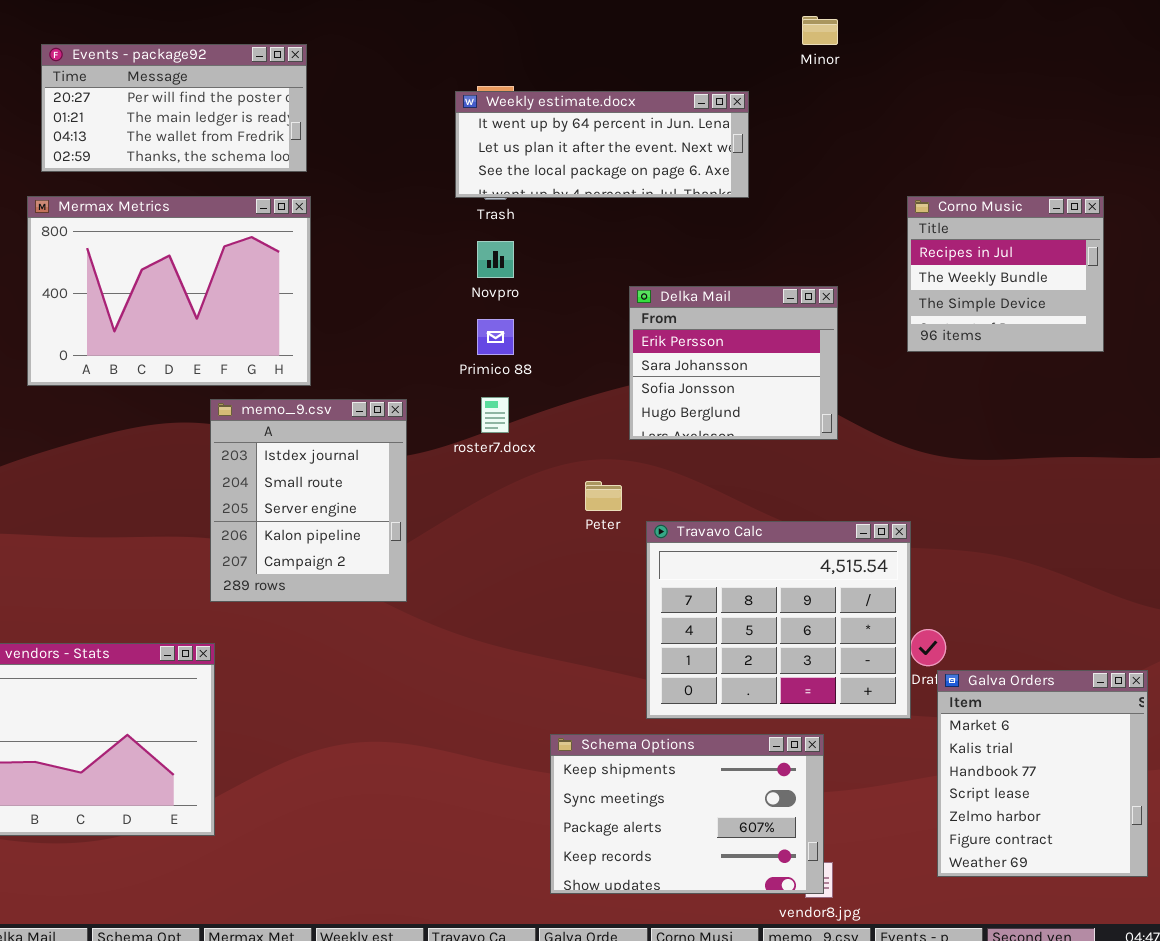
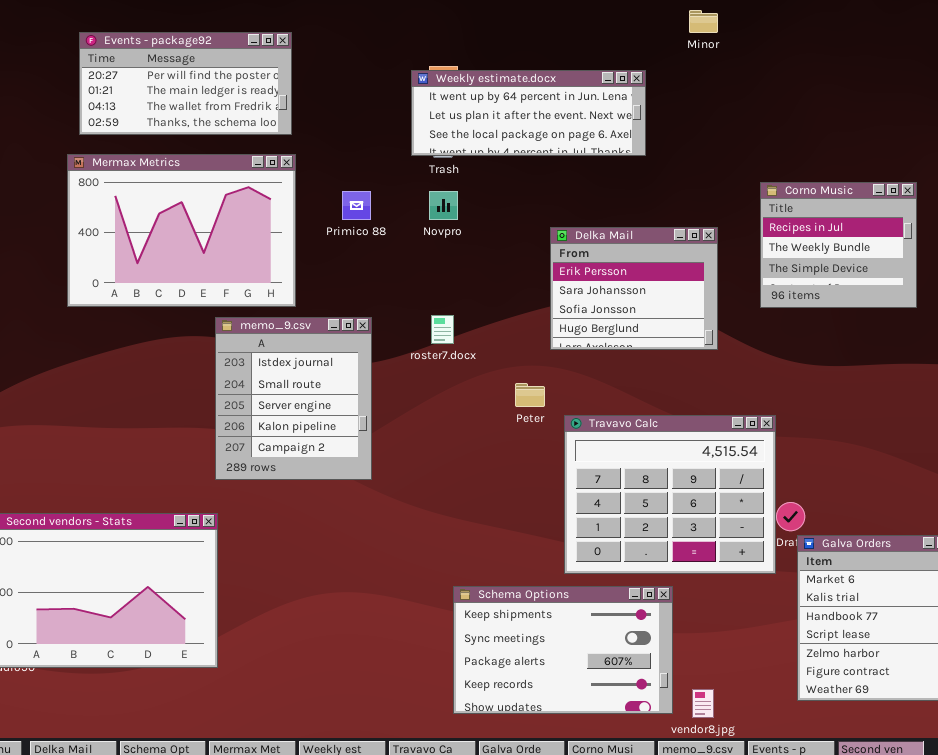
Corno Music: [907,196,1104,352] -> [760,182,917,308], moved
Primico 88: [477,319,514,355] -> [342,191,371,220], moved
Schema Options: [550,734,824,894] -> [453,586,673,714], moved

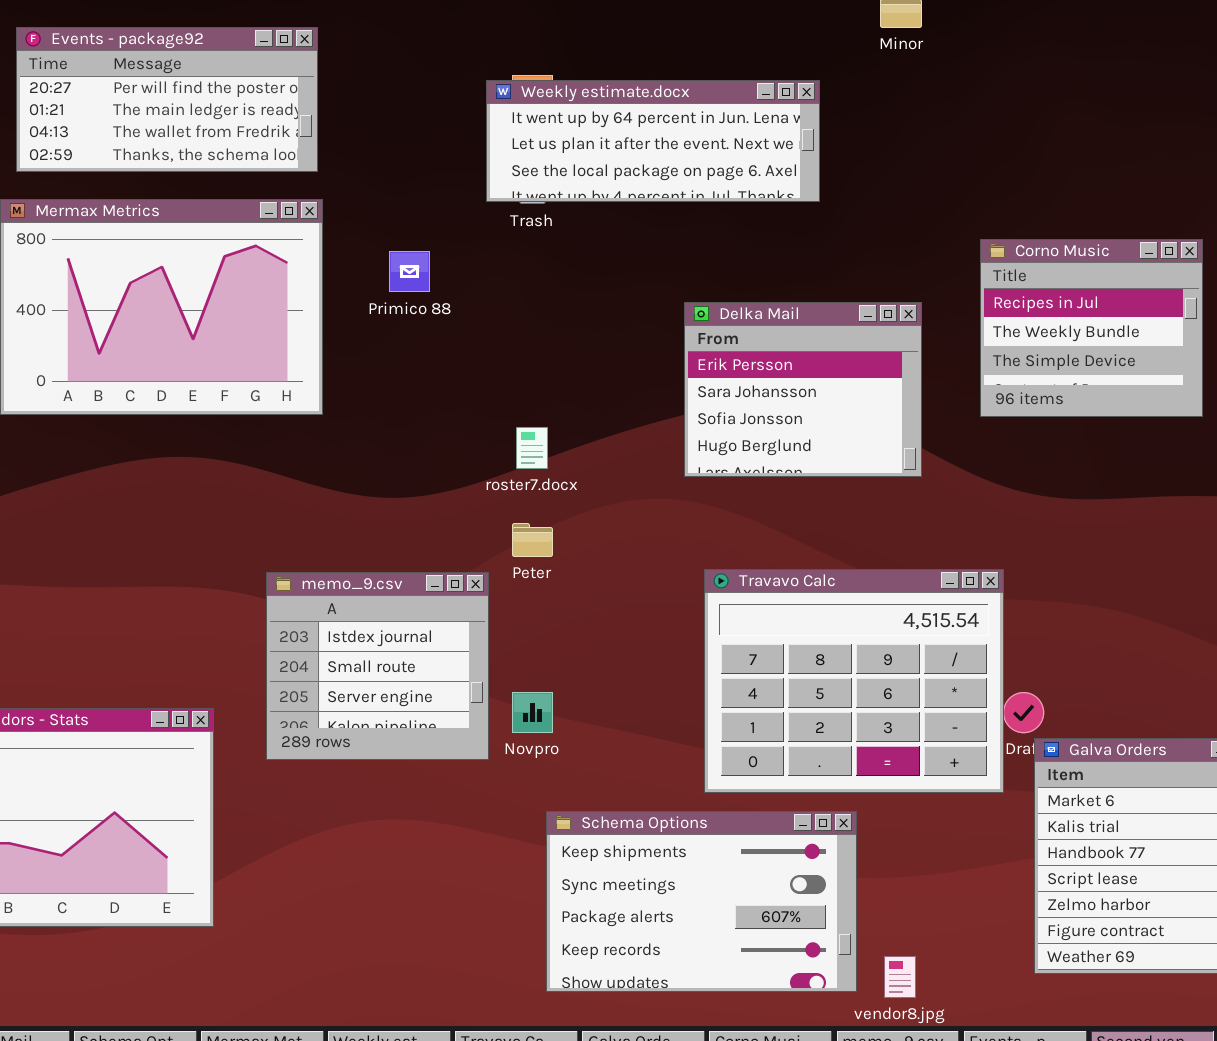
Novpro: [429,191,458,220] -> [512,692,553,733], moved
memo_9.csv: [215,317,372,480] -> [266,572,489,760], moved, resized
Peter: [515,383,545,407] -> [512,523,553,557], moved

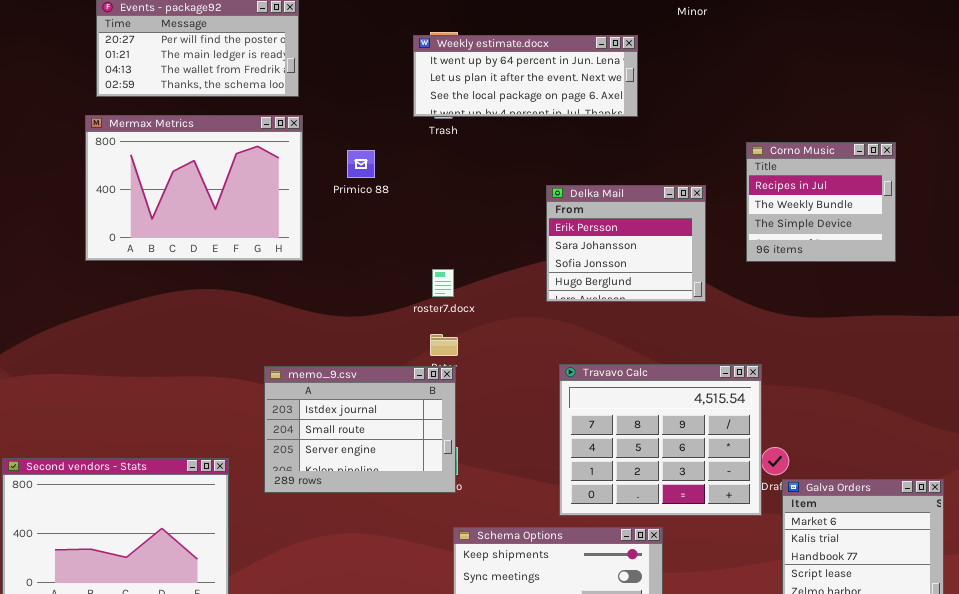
memo_9.csv: [266,572,489,760] -> [264,366,456,493], resized

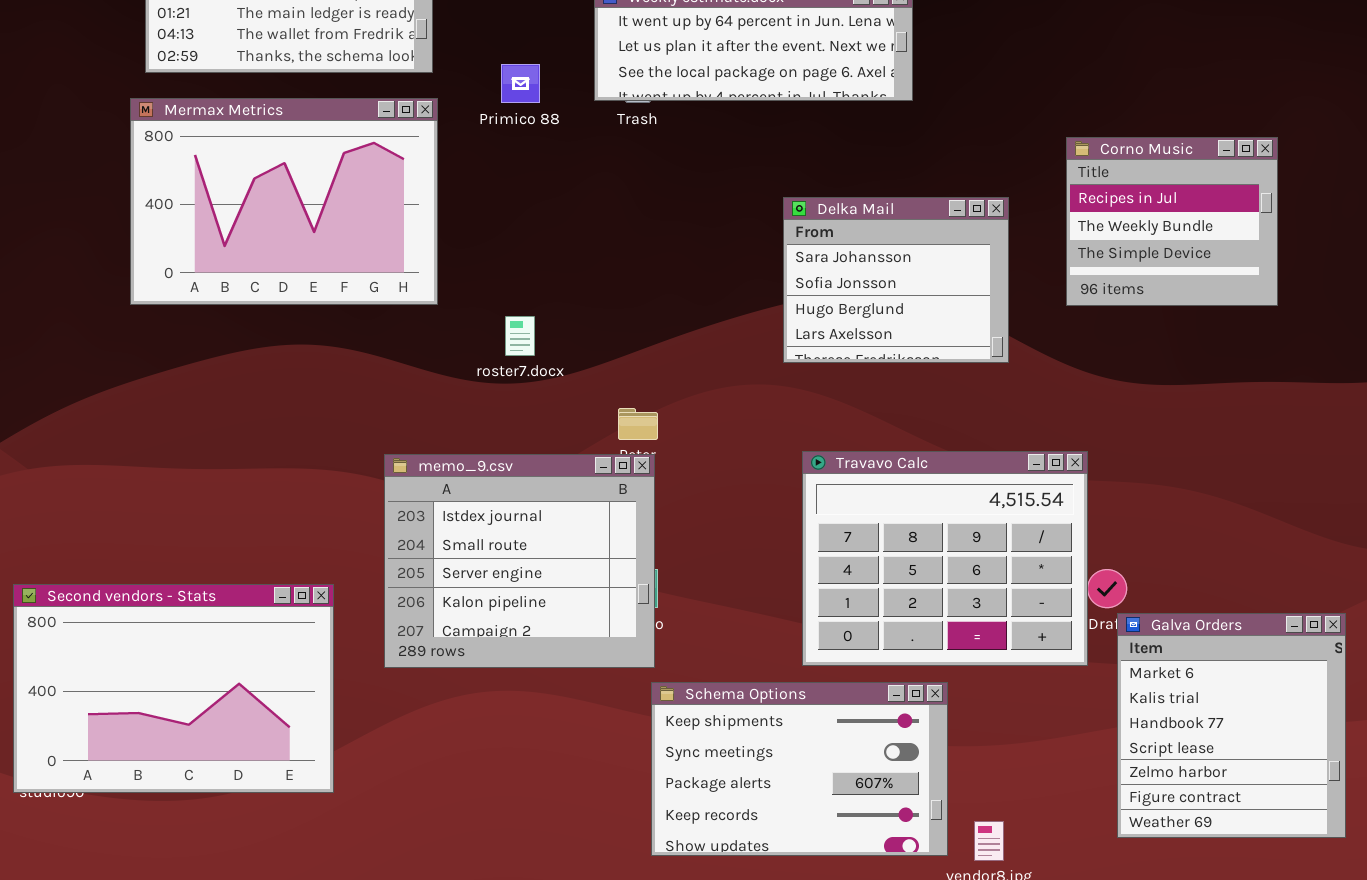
Primico 88: [347,150,375,178] -> [501,64,540,103], moved
Delka Mail: [546,185,706,302] -> [783,197,1009,363], scrolled down 1 row
roster7.docx: [432,269,454,297] -> [505,316,535,356], moved
memo_9.csv: [264,366,456,493] -> [384,454,655,668], resized

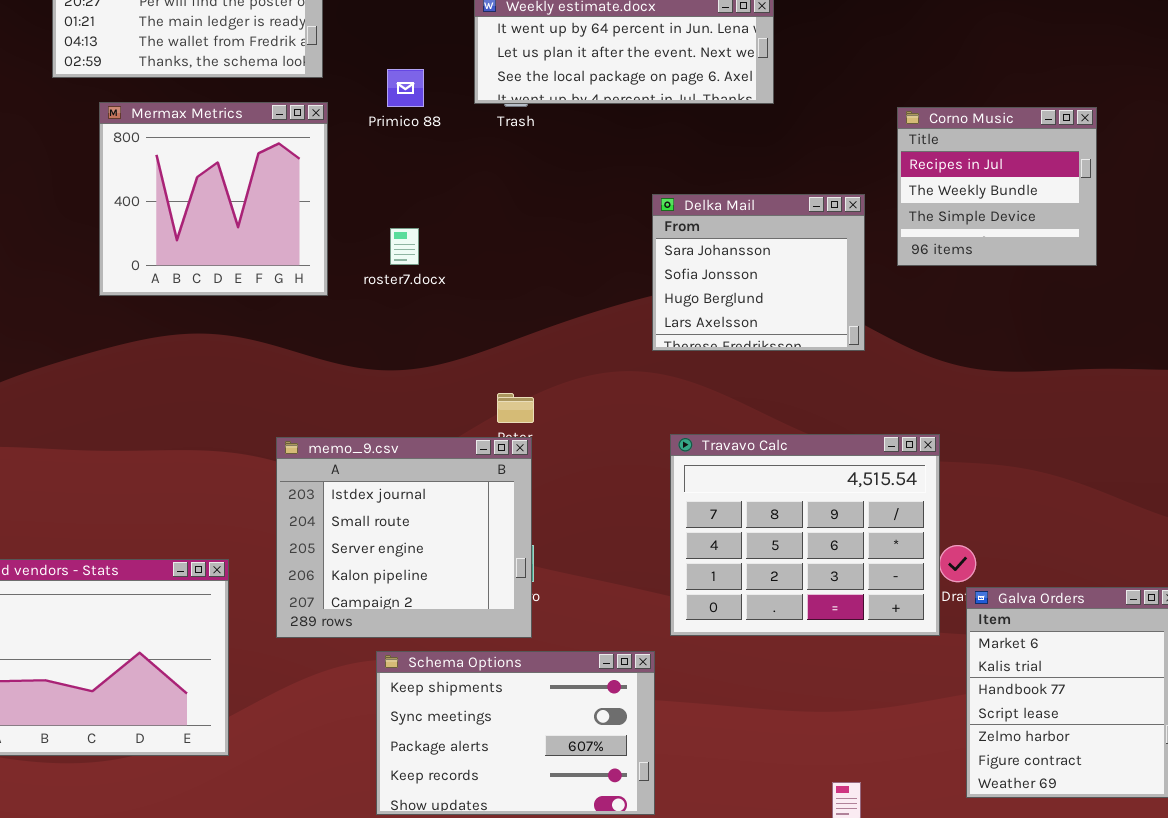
Mermax Metrics: [130,98,438,305] -> [99,102,328,296], resized
Corno Music: [1066,137,1278,306] -> [897,107,1097,266], moved
roster7.docx: [505,316,535,356] -> [390,228,419,265], moved
Schema Options: [651,682,948,856] -> [376,651,655,815], moved

